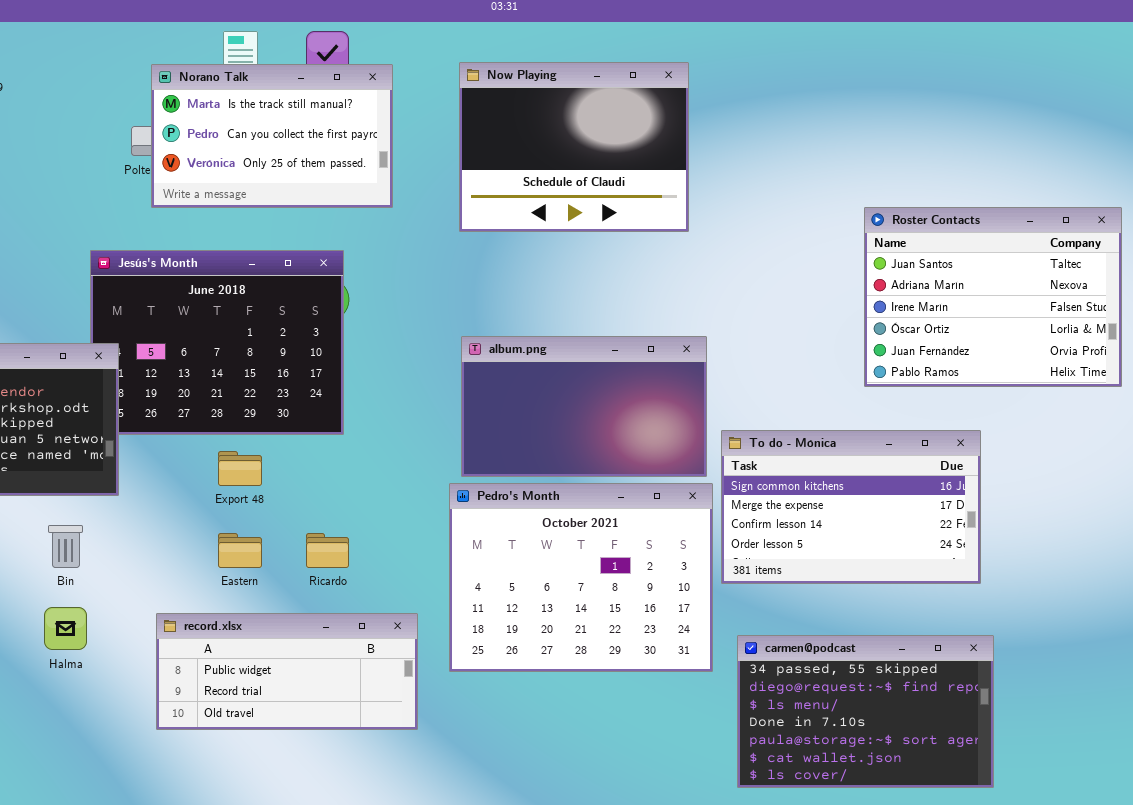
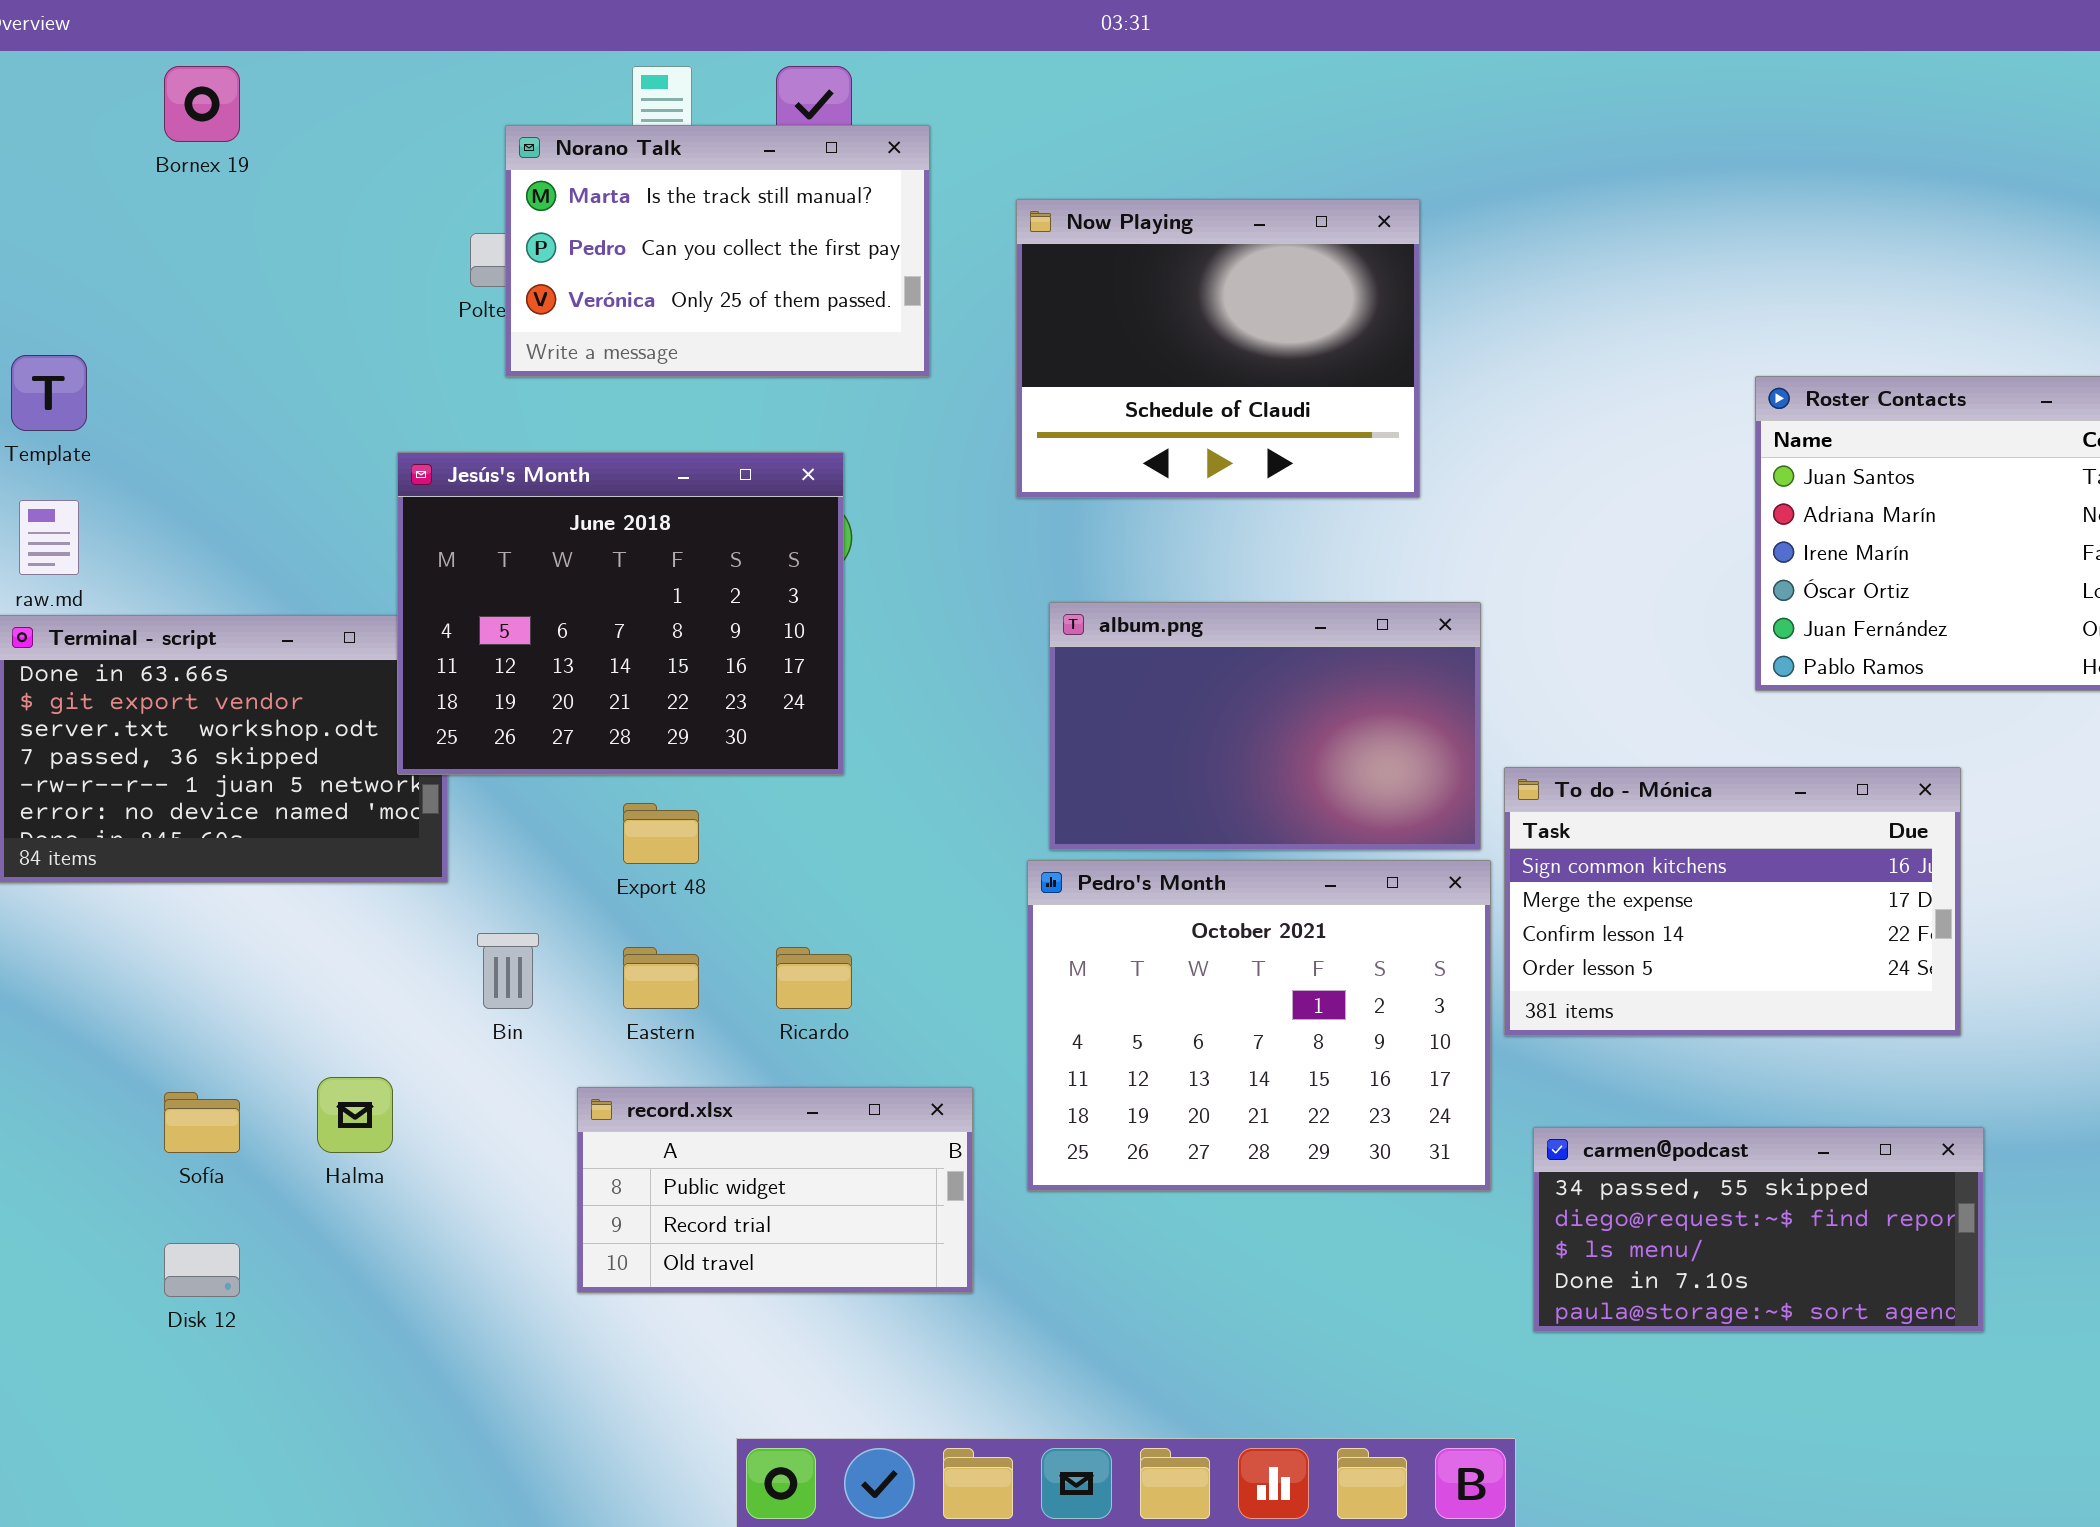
Now Playing: [459,62,689,232] -> [1016,199,1420,498], moved
Jesús's Month: [90,250,344,435] -> [397,452,844,775], raised
Bin: [48,525,83,568] -> [477,933,539,1009], moved
record.xlsx: [156,613,418,730] -> [577,1087,973,1293], resized
carmen@podcast: [737,635,994,788] -> [1533,1127,1984,1332], resized

